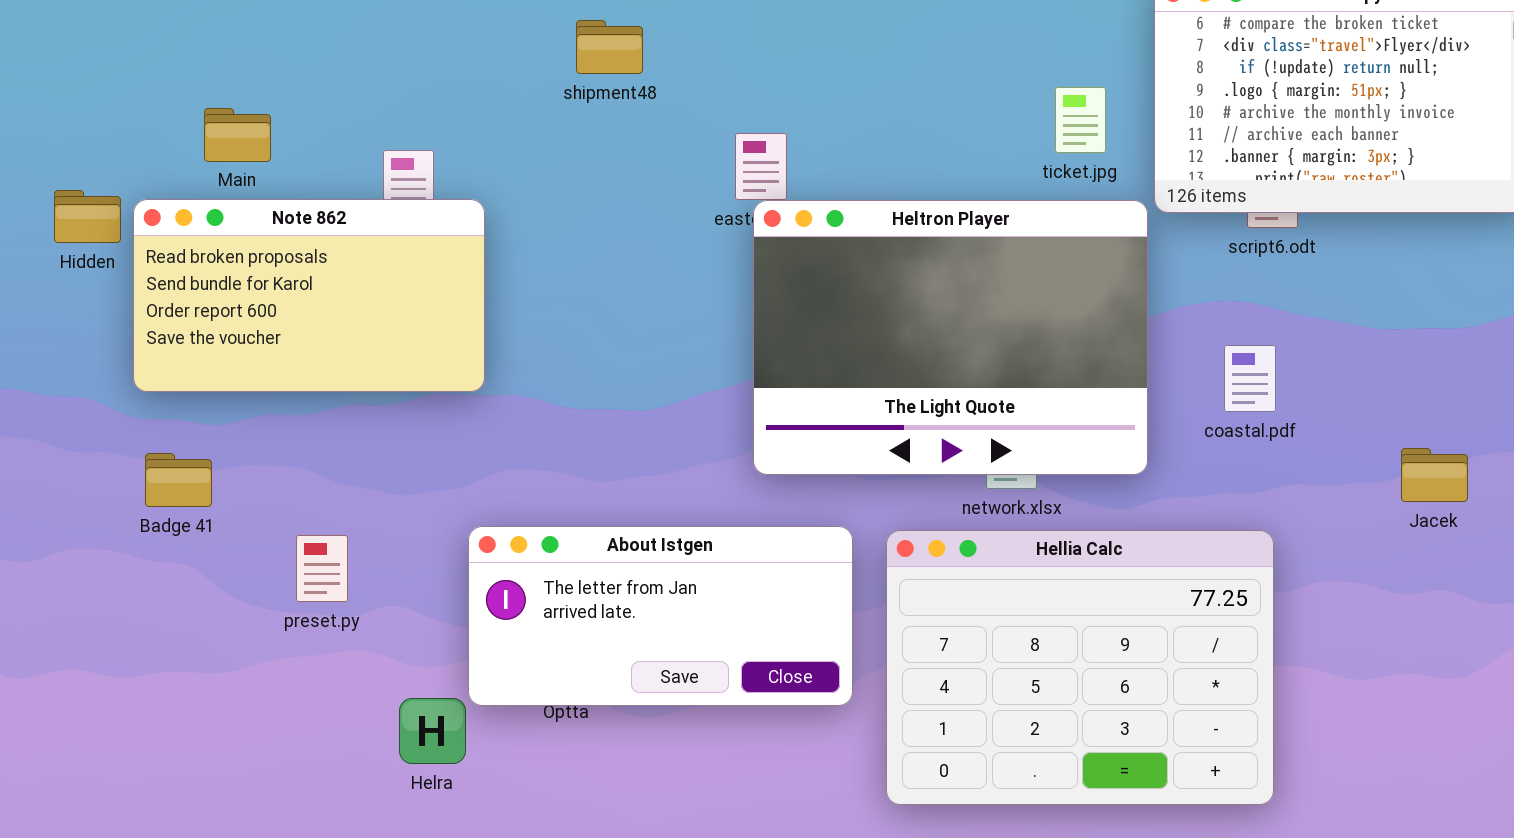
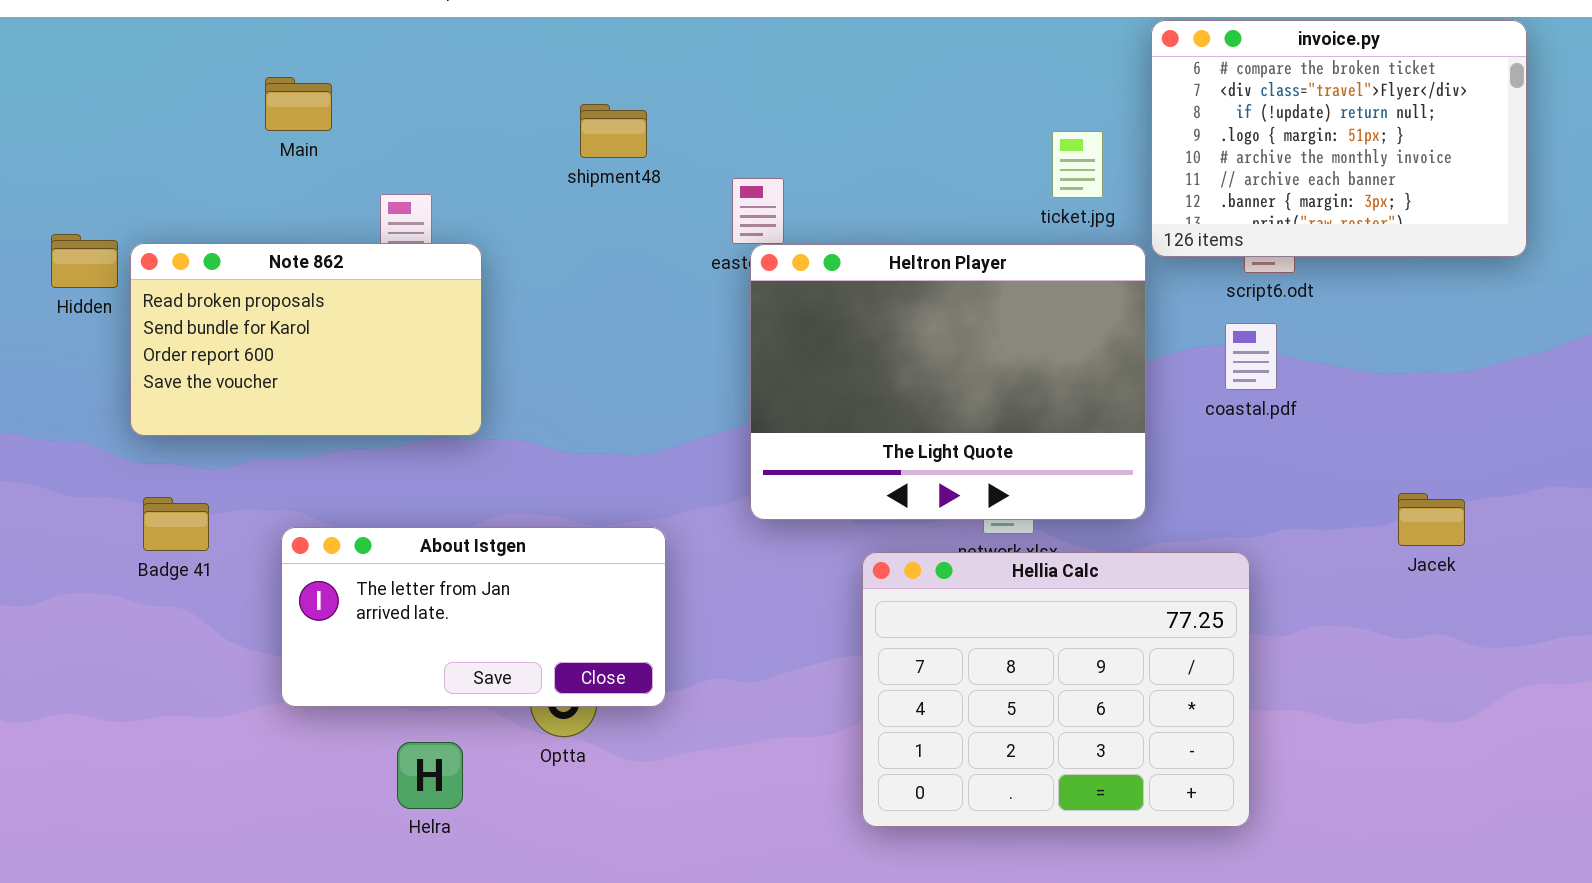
shipment48: [576,20,643,74] -> [580,104,647,158], moved
Main: [204,108,271,162] -> [265,77,332,131], moved
coastal.pdf: [1224,345,1276,412] -> [1225,323,1277,390], moved
About Istgen: [468,526,853,706] -> [281,527,666,707], moved
Hellia Calc: [886,530,1274,805] -> [862,552,1250,827], moved

